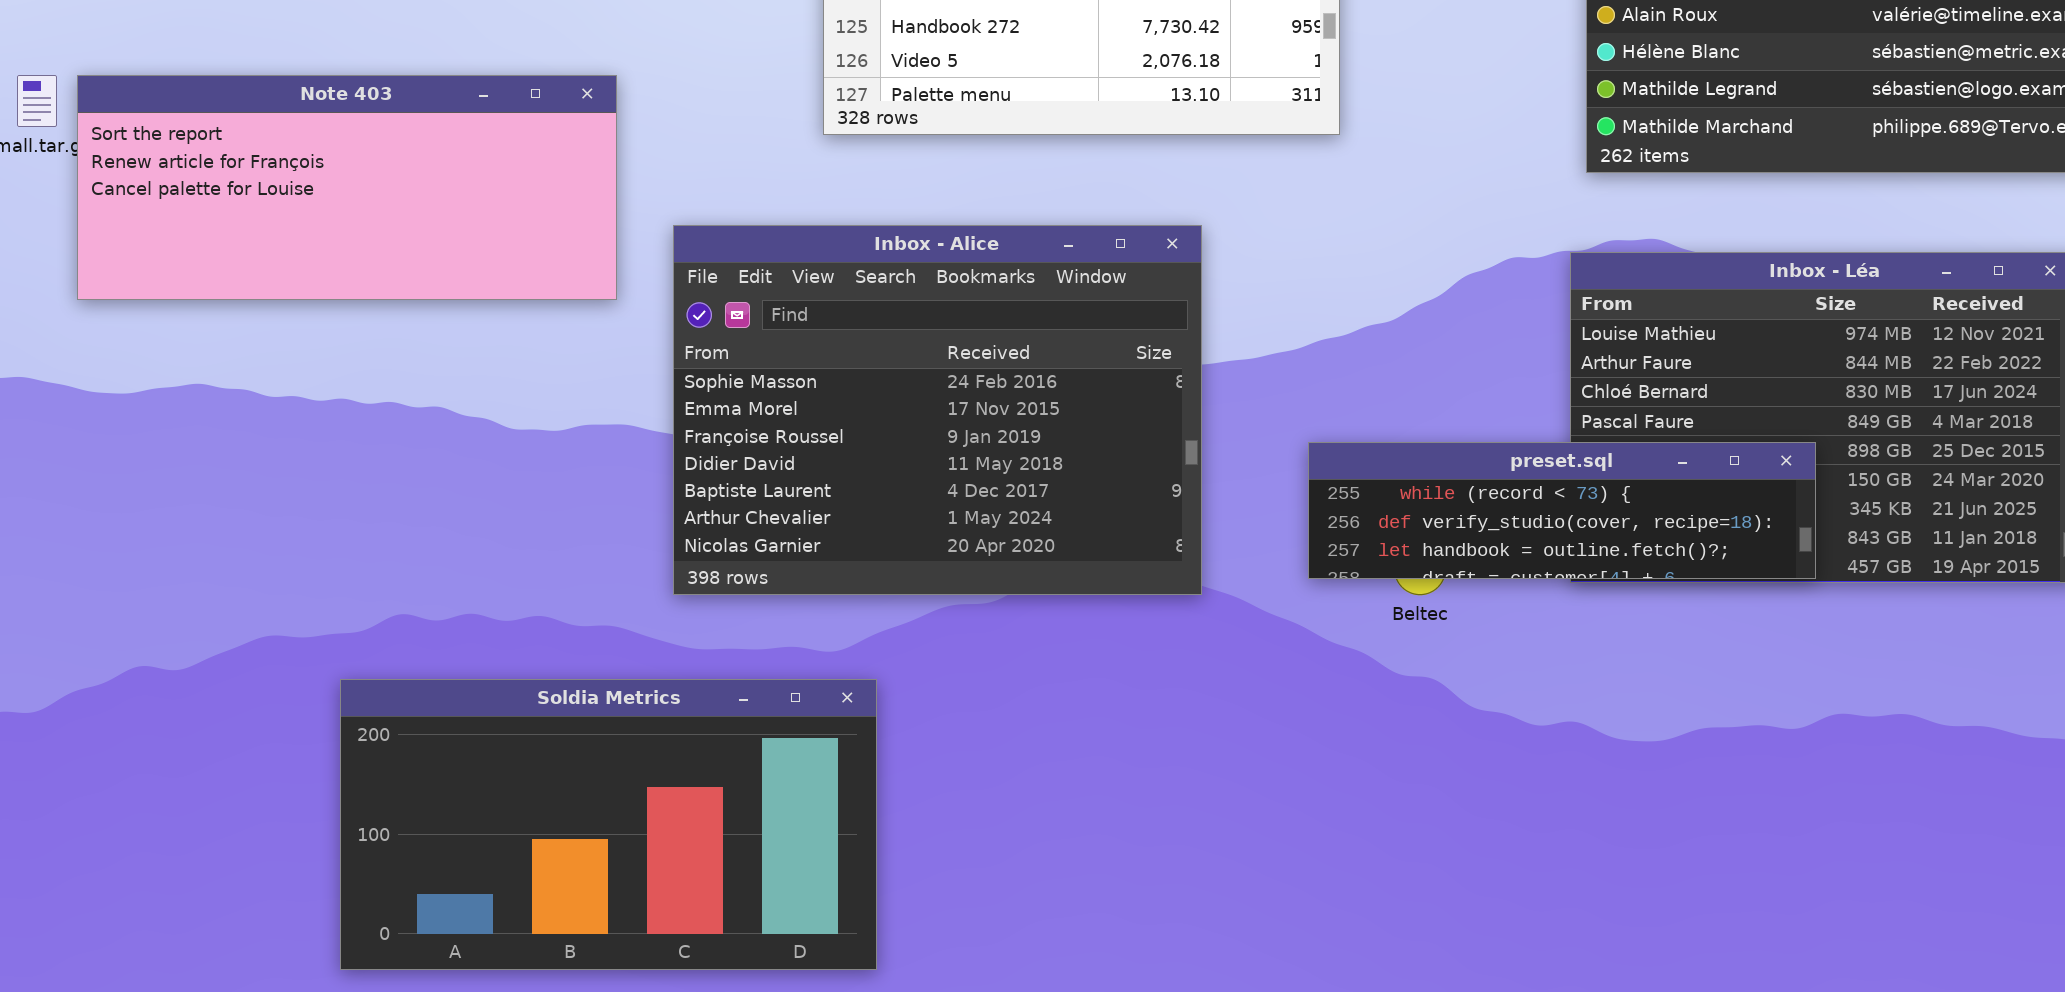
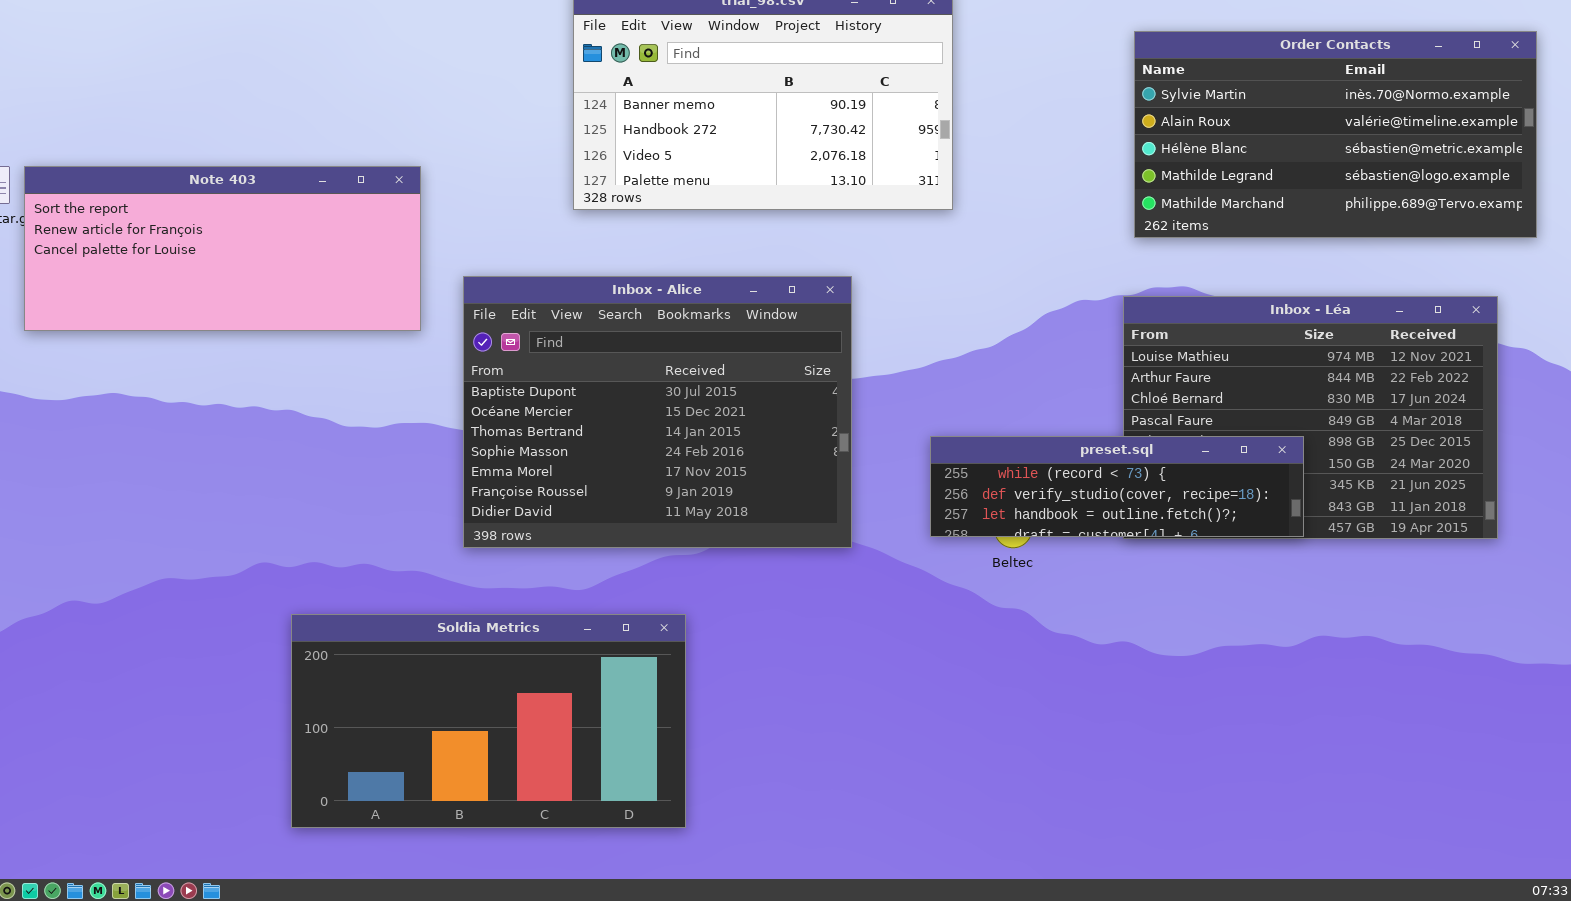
Inbox - Alice: [673,225,1202,595] -> [463,276,852,548], scrolled up 3 rows
Soldia Metrics: [340,679,877,970] -> [291,614,686,828], moved

